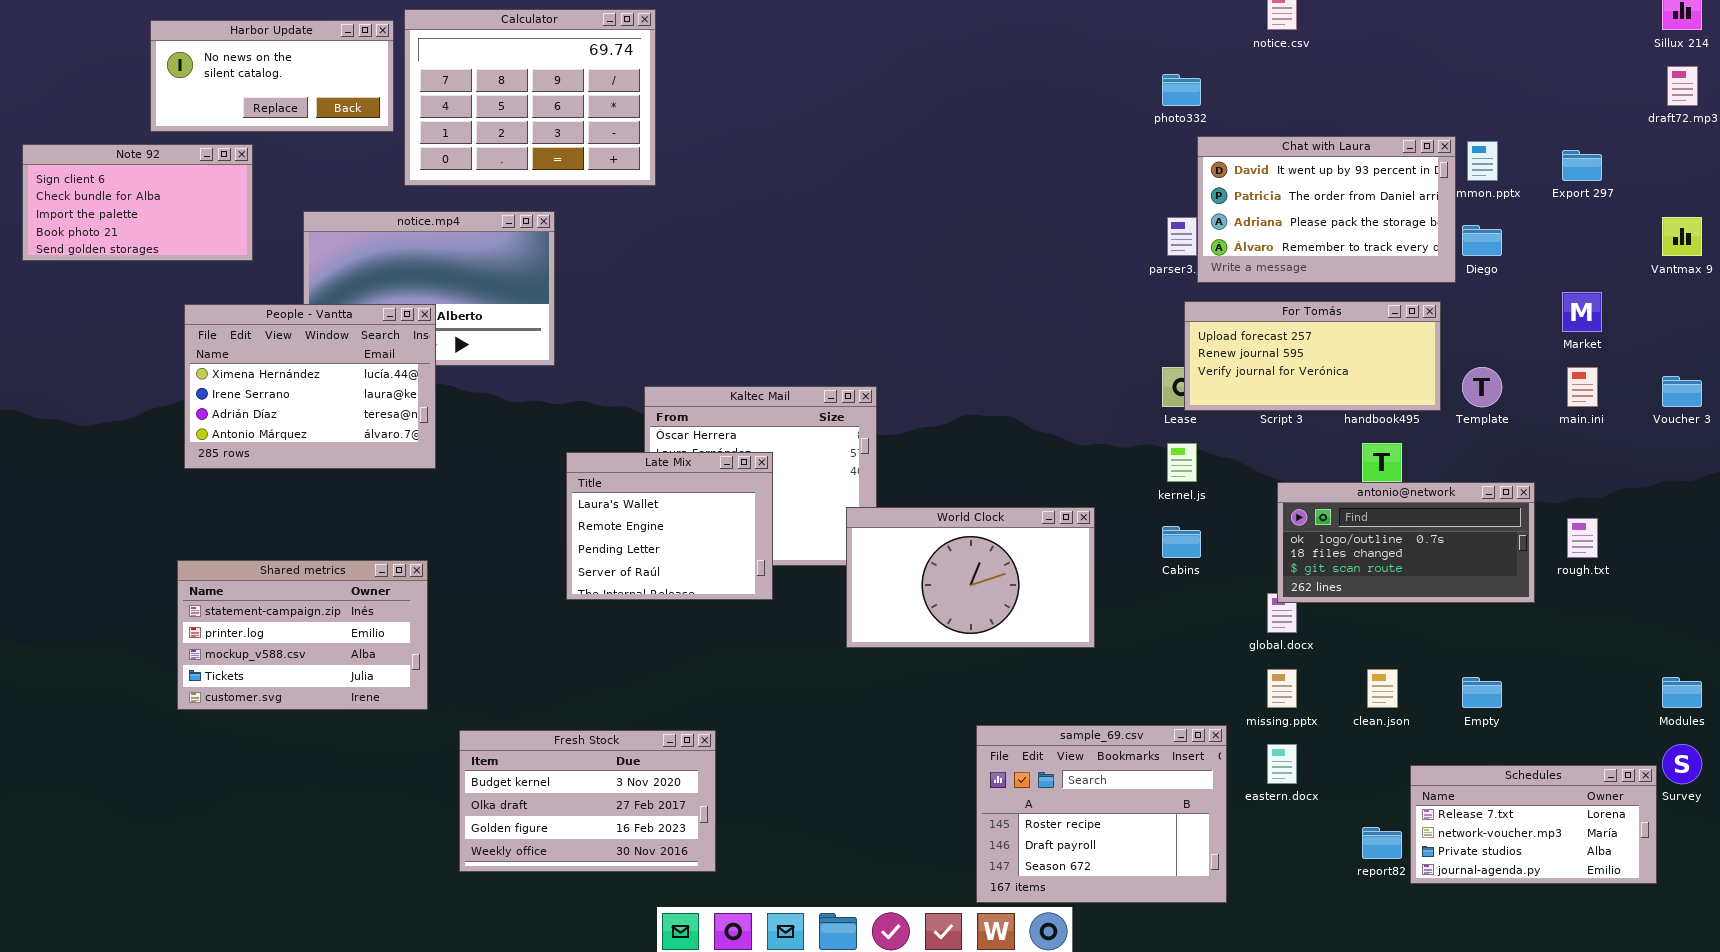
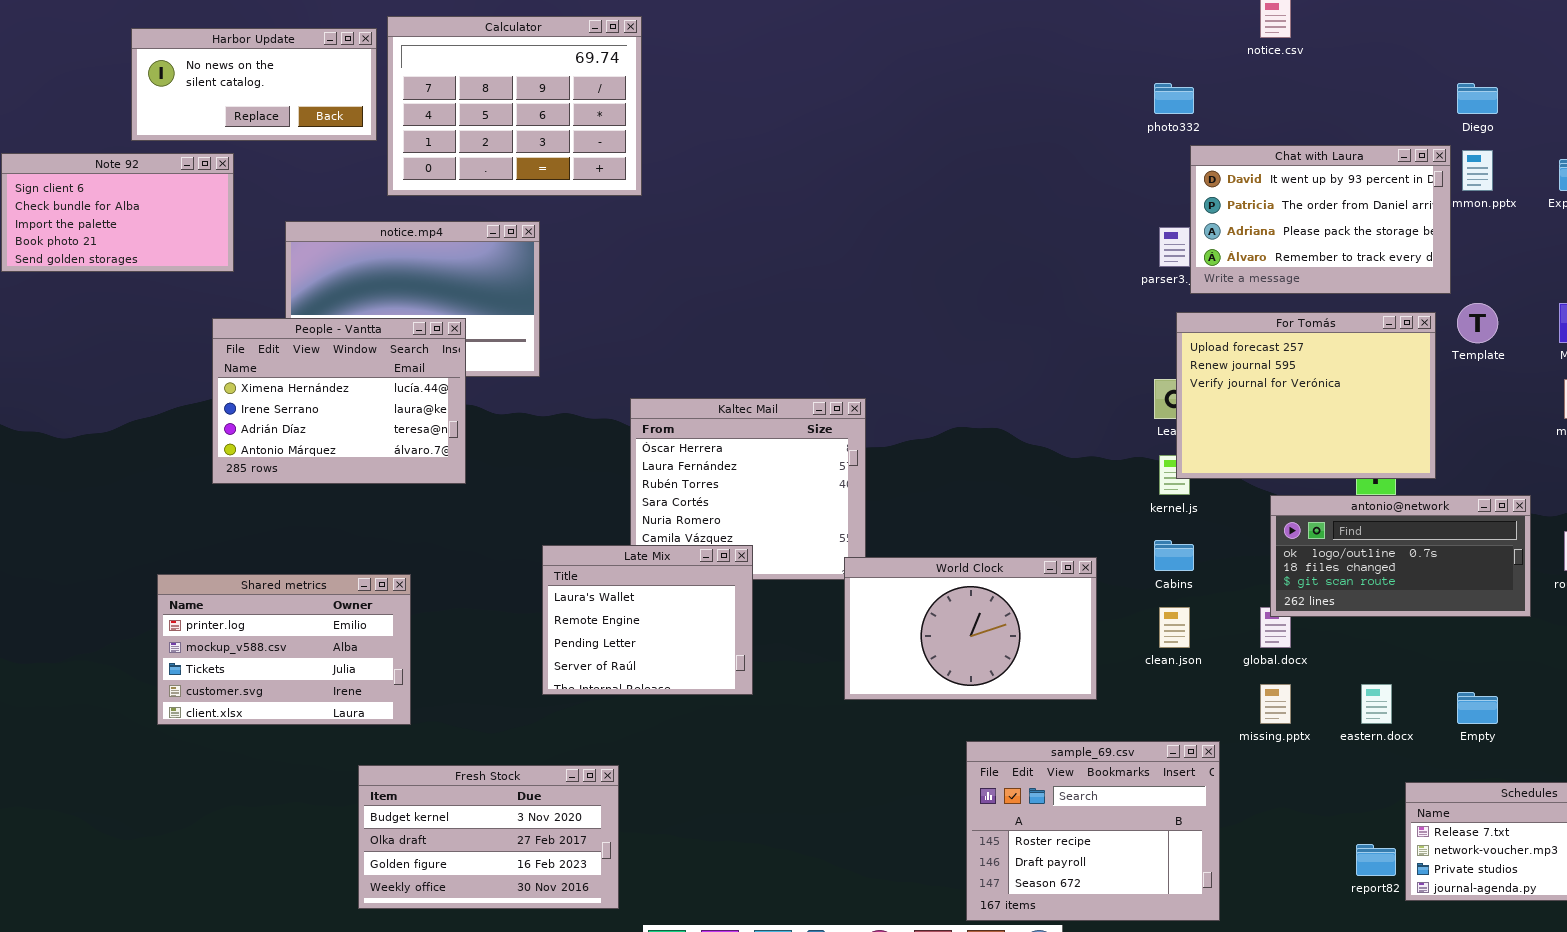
Diego: [1462,225,1502,256] -> [1457,83,1498,114], moved
For Tomás: [1184,301,1441,411] -> [1176,312,1436,479], resized
People - Vantta: [184,304,436,469] -> [212,318,466,484], moved
Template: [1462,367,1502,407] -> [1457,303,1498,343], moved
Late Mix: [566,452,773,600] -> [542,545,753,695], moved
World Clock: [846,507,1095,648] -> [844,557,1097,700], moved
Shared metrics: [177,560,428,710] -> [157,574,411,725], scrolled down 1 row
clean.json: [1367,669,1398,708] -> [1159,607,1190,648], moved
Fresh Stock: [459,730,716,872] -> [358,765,619,909], moved
eastern.docx: [1267,744,1297,784] -> [1361,684,1392,724], moved

